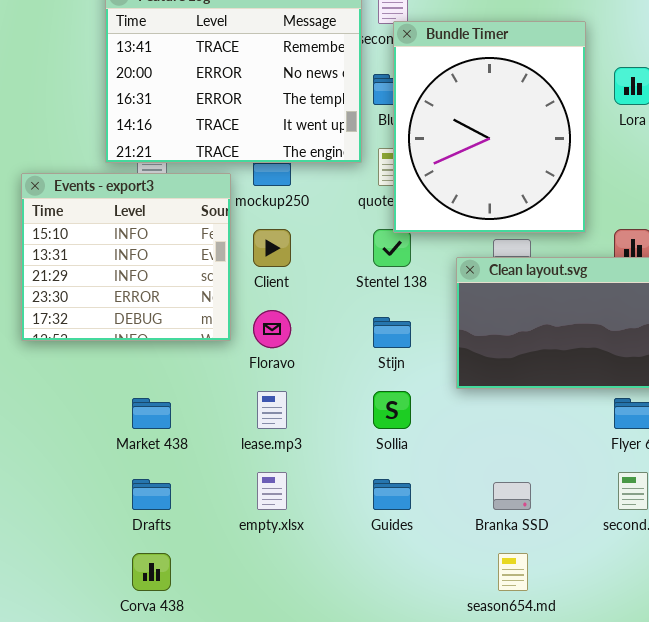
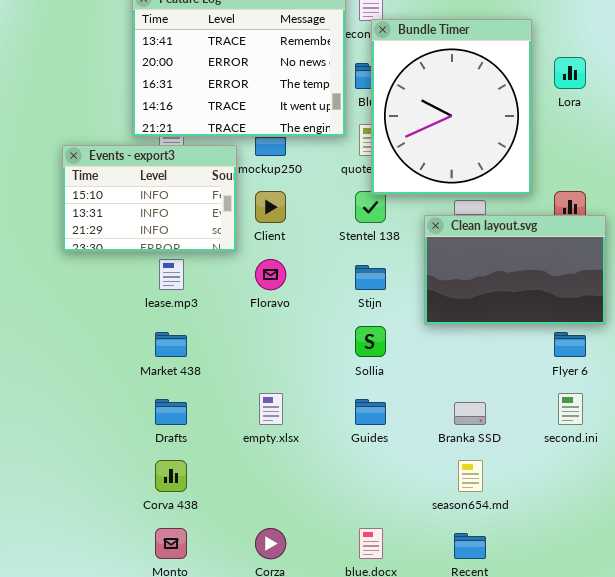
Events - export3: [21,173,231,341] -> [62,145,237,252], resized
lease.mp3: [257,391,287,429] -> [159,259,184,290], moved

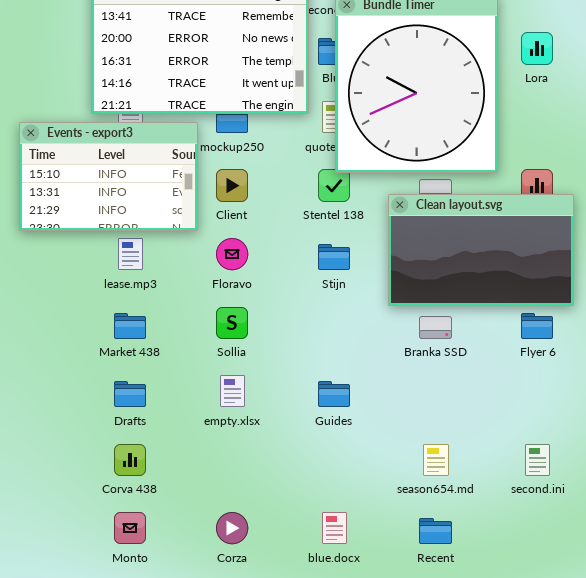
Sollia: [355,326,386,357] -> [216,307,248,339], moved
second.ini: [558,393,583,425] -> [525,444,550,476], moved
Branka SSD: [454,402,486,425] -> [419,316,452,339], moved

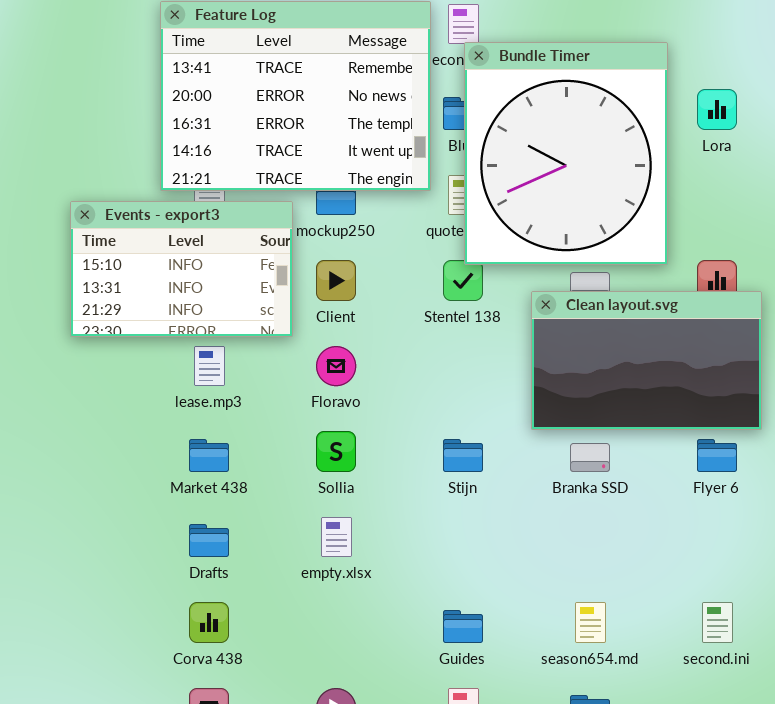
Stijn: [318,244,350,270] -> [443,439,483,472], moved
Guides: [318,381,350,407] -> [443,610,483,643], moved

